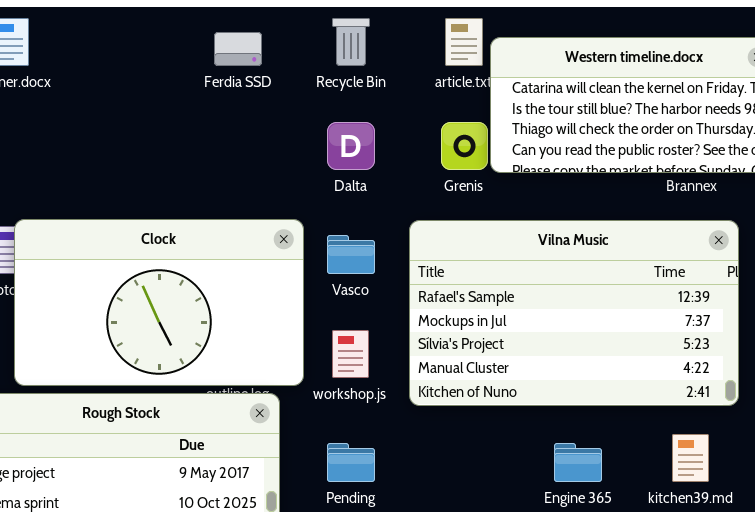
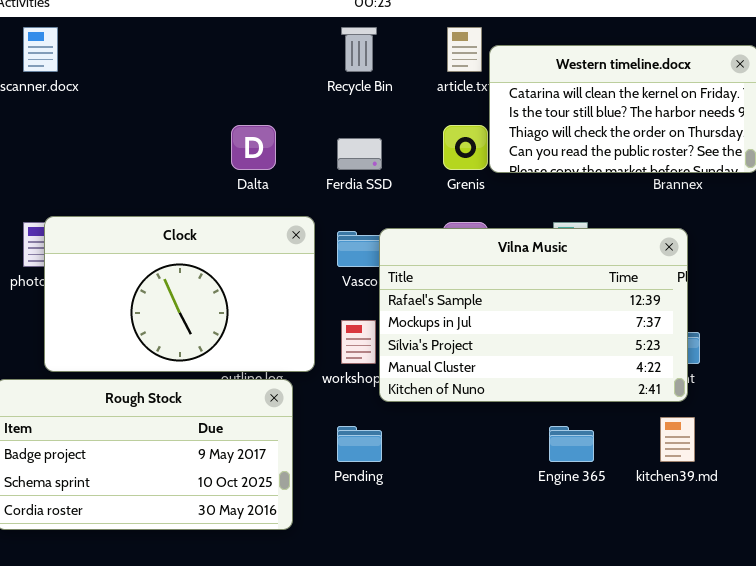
Ferdia SSD: [214,32,262,66] -> [337,138,382,170], moved
Dalta: [327,122,375,170] -> [231,125,276,170], moved
Vilna Music: [409,220,739,406] -> [379,228,688,402], moved

